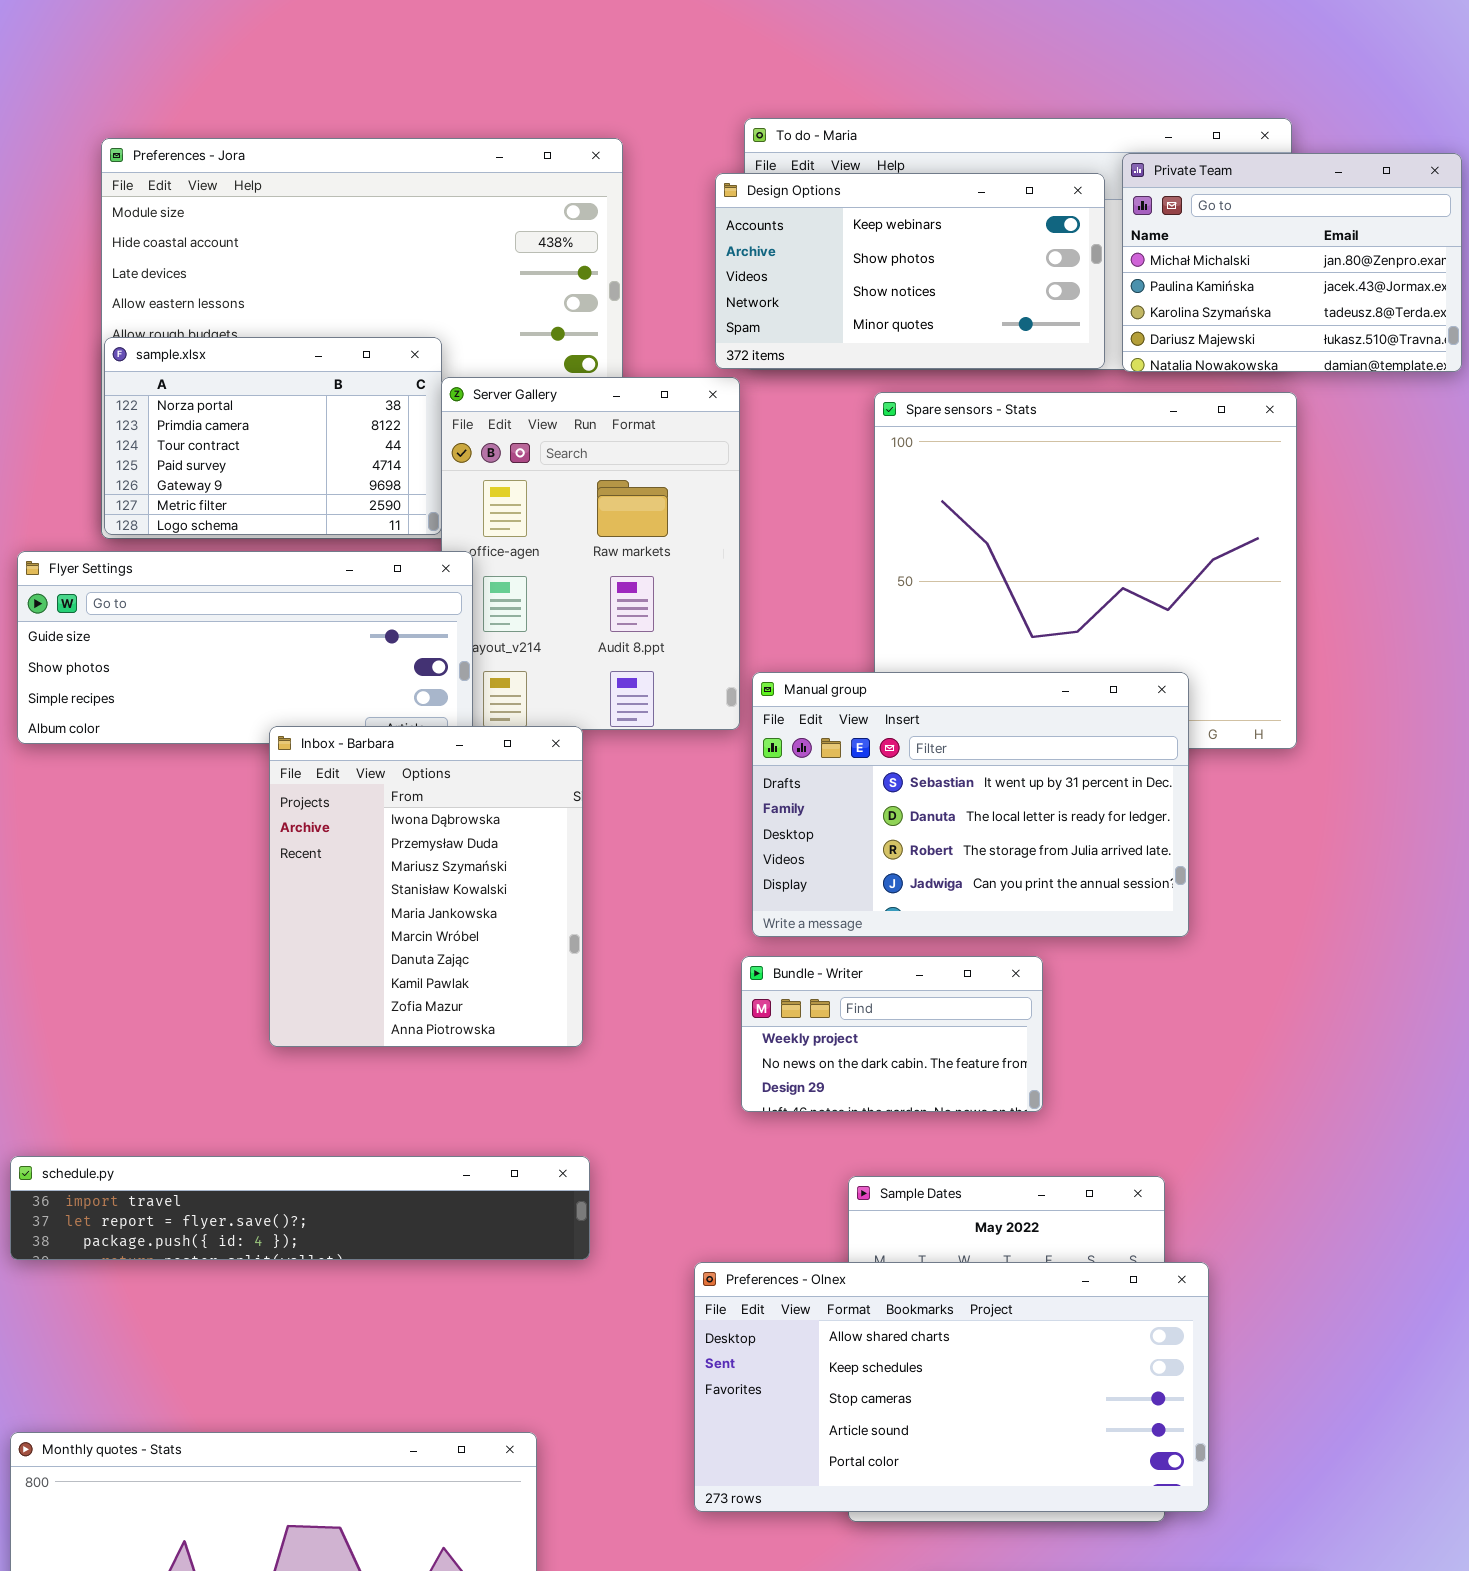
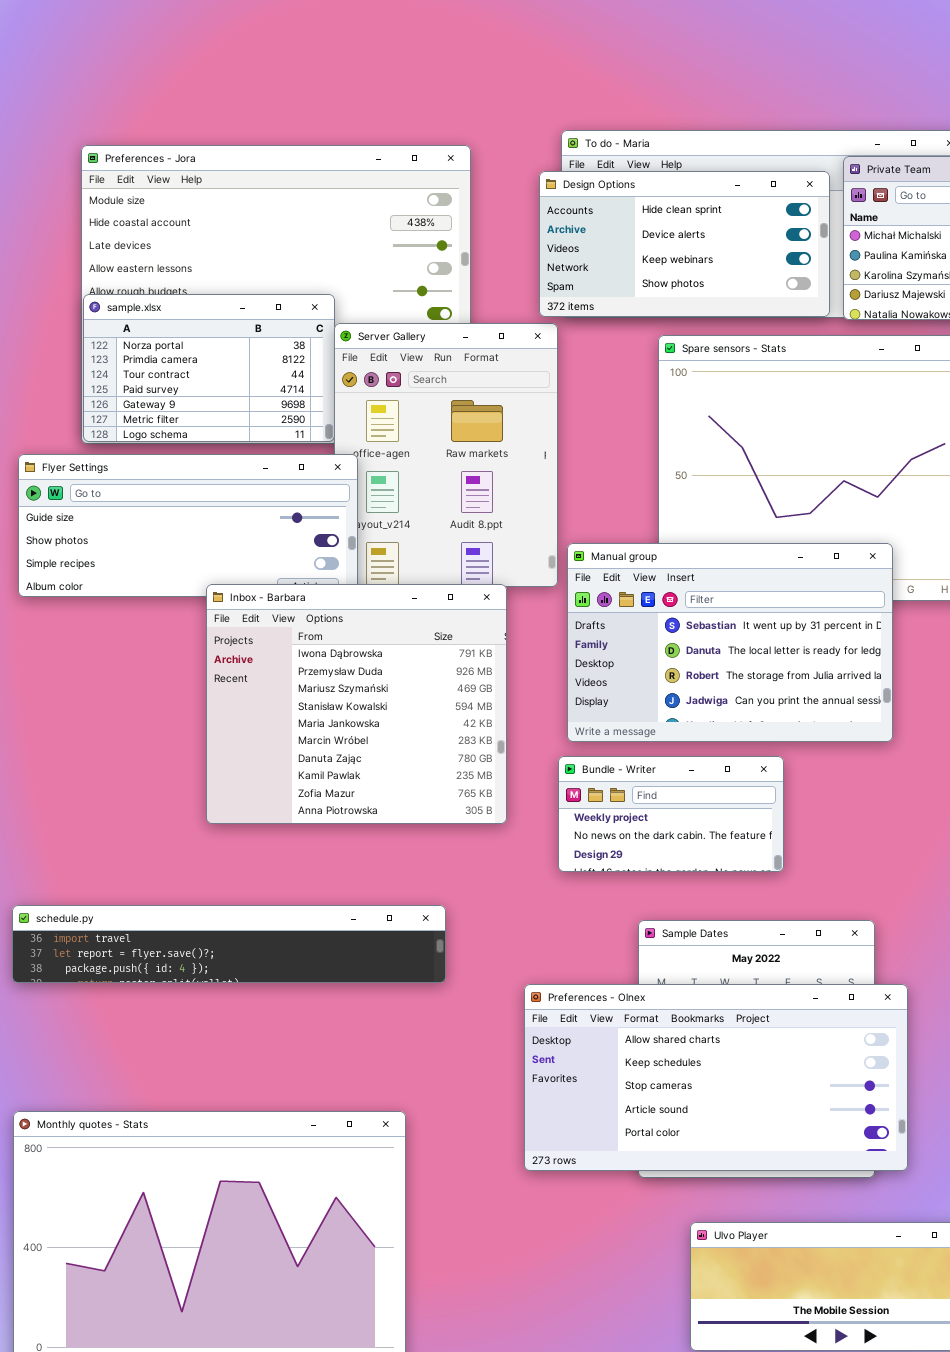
Design Options: [715,173,1105,369] -> [539,171,830,317], scrolled up 2 rows
Inbox - Barbara: [269,726,583,1047] -> [206,584,507,824], resized

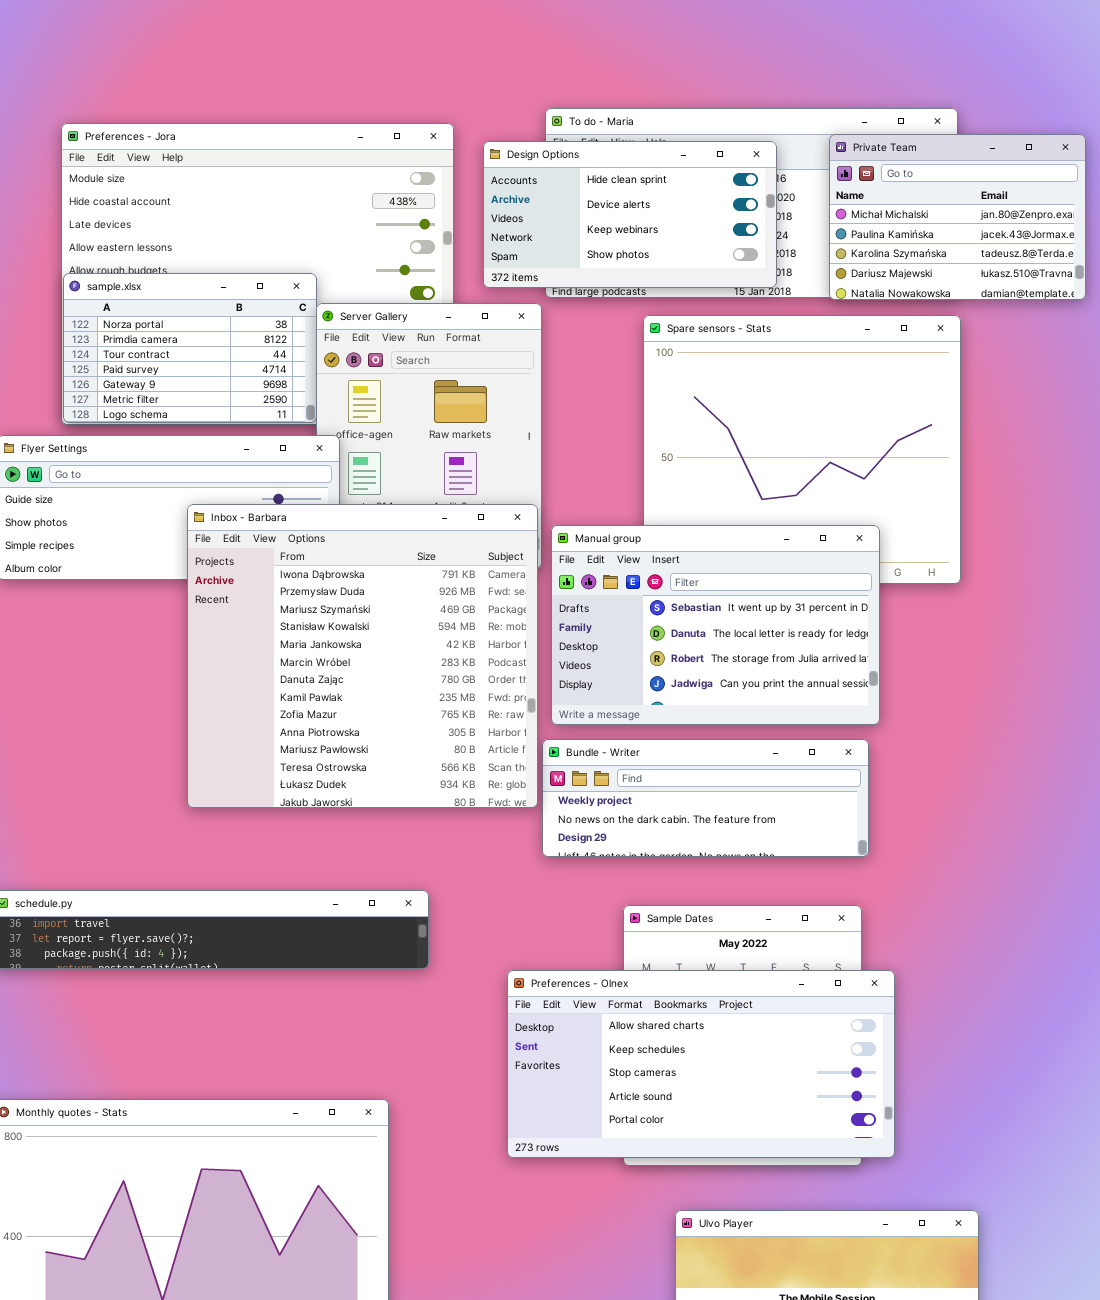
Design Options: [539,171,830,317] -> [483,141,777,288], moved
Inbox - Barbara: [206,584,507,824] -> [187,504,538,808], resized
Bundle - Writer: [558,756,784,872] -> [542,739,869,857], resized

